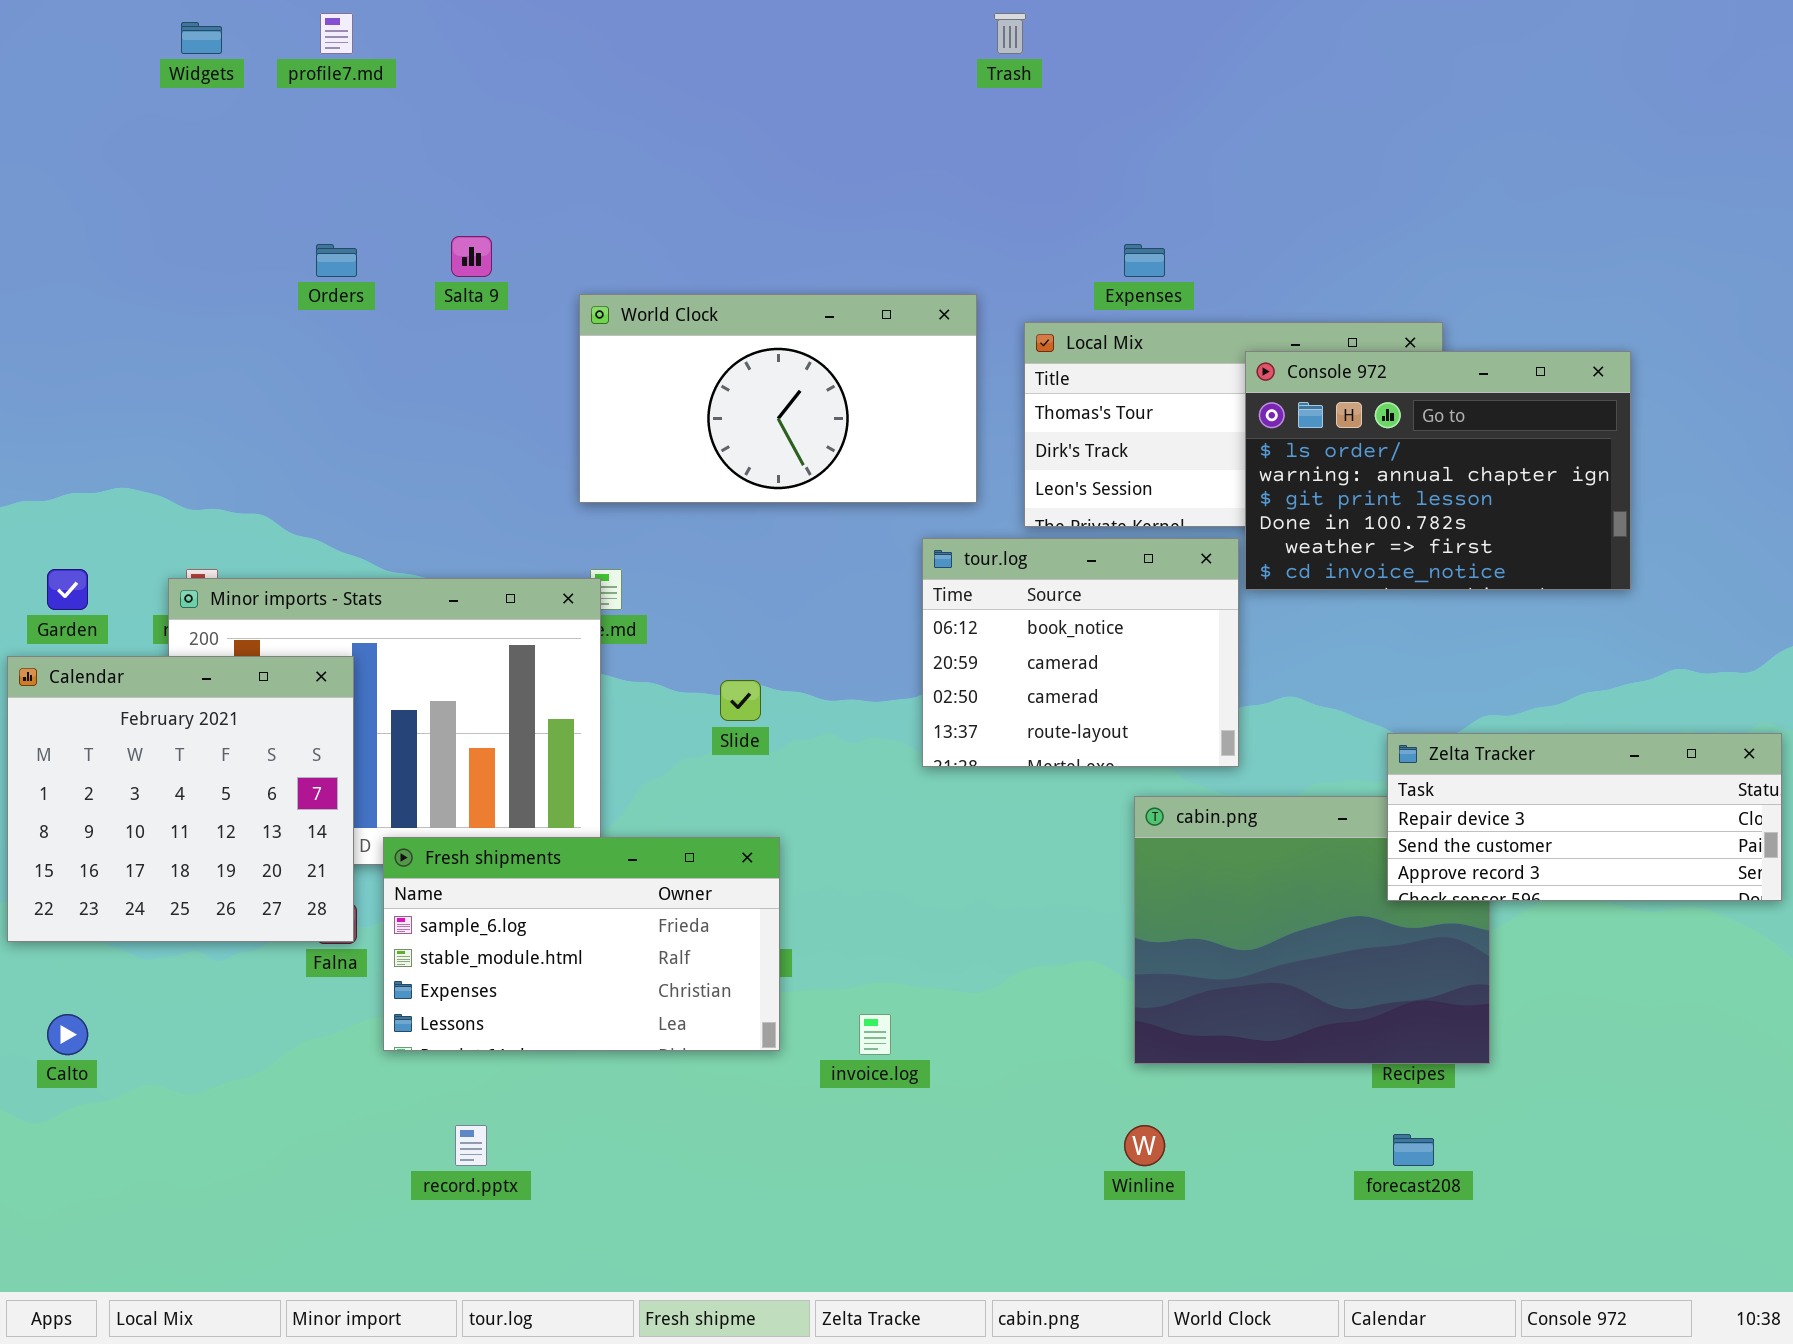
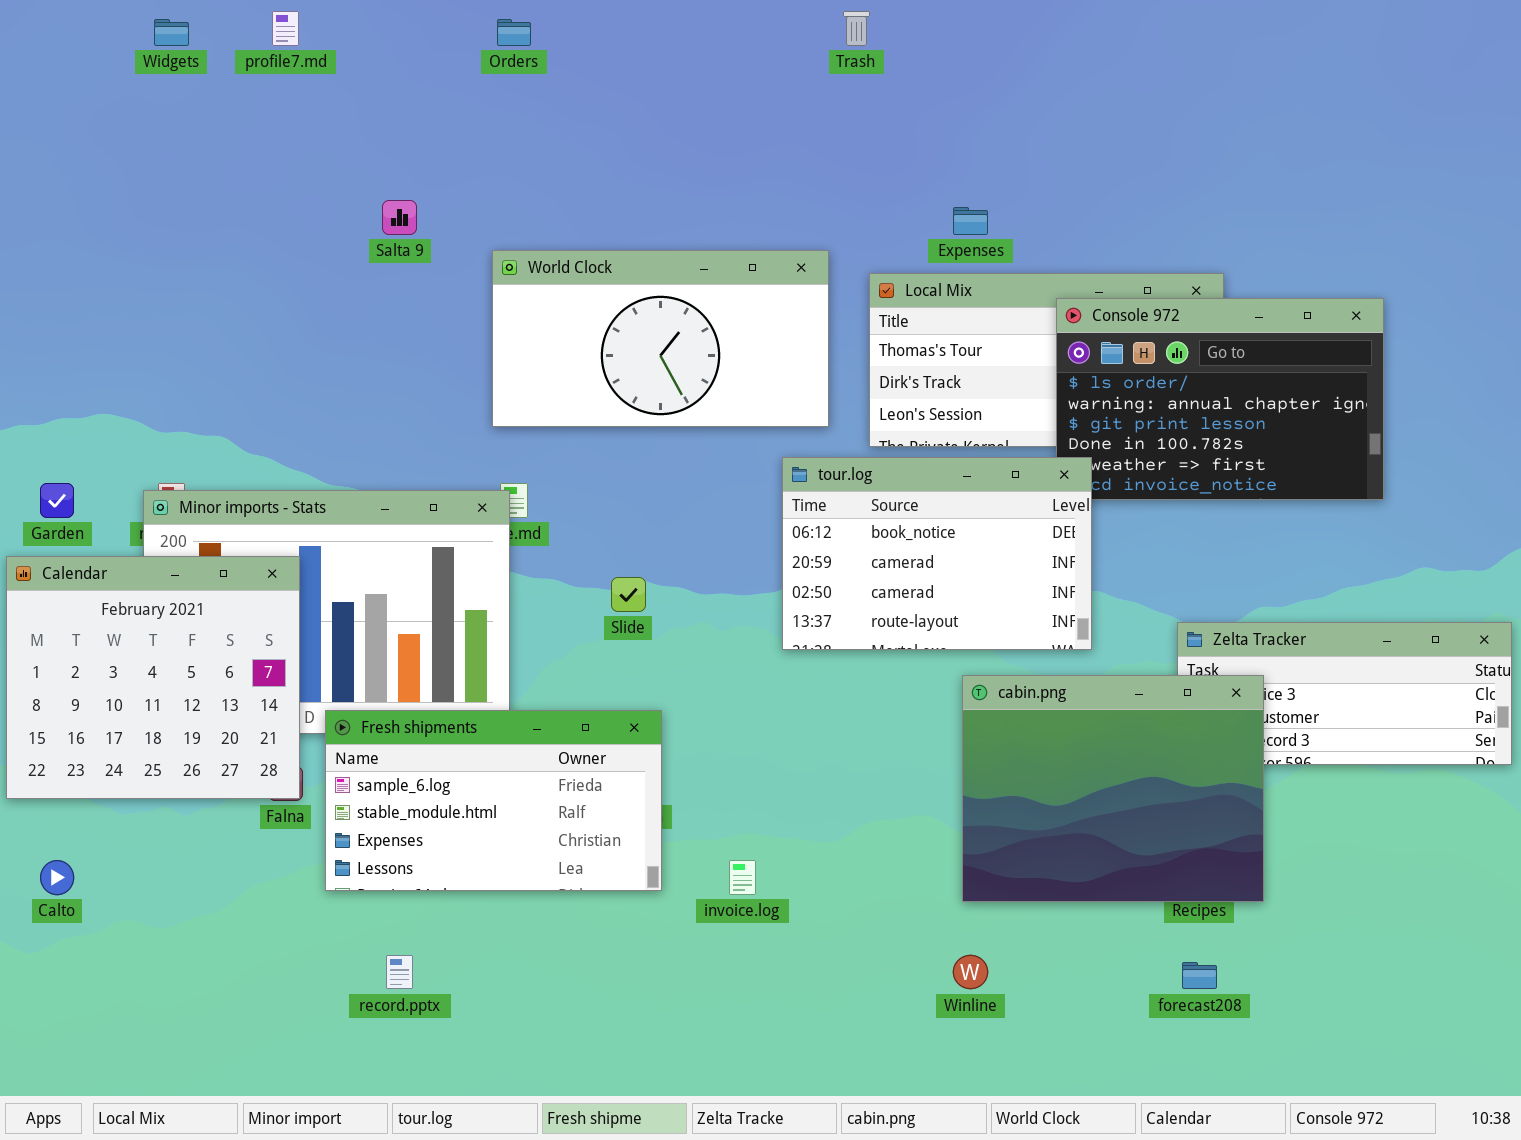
Orders: [316,244,357,277] -> [497,19,531,46], moved
tour.log: [922,538,1239,767] -> [782,457,1092,650], resized
cabin.png: [1134,796,1490,1064] -> [962,675,1264,902], raised

